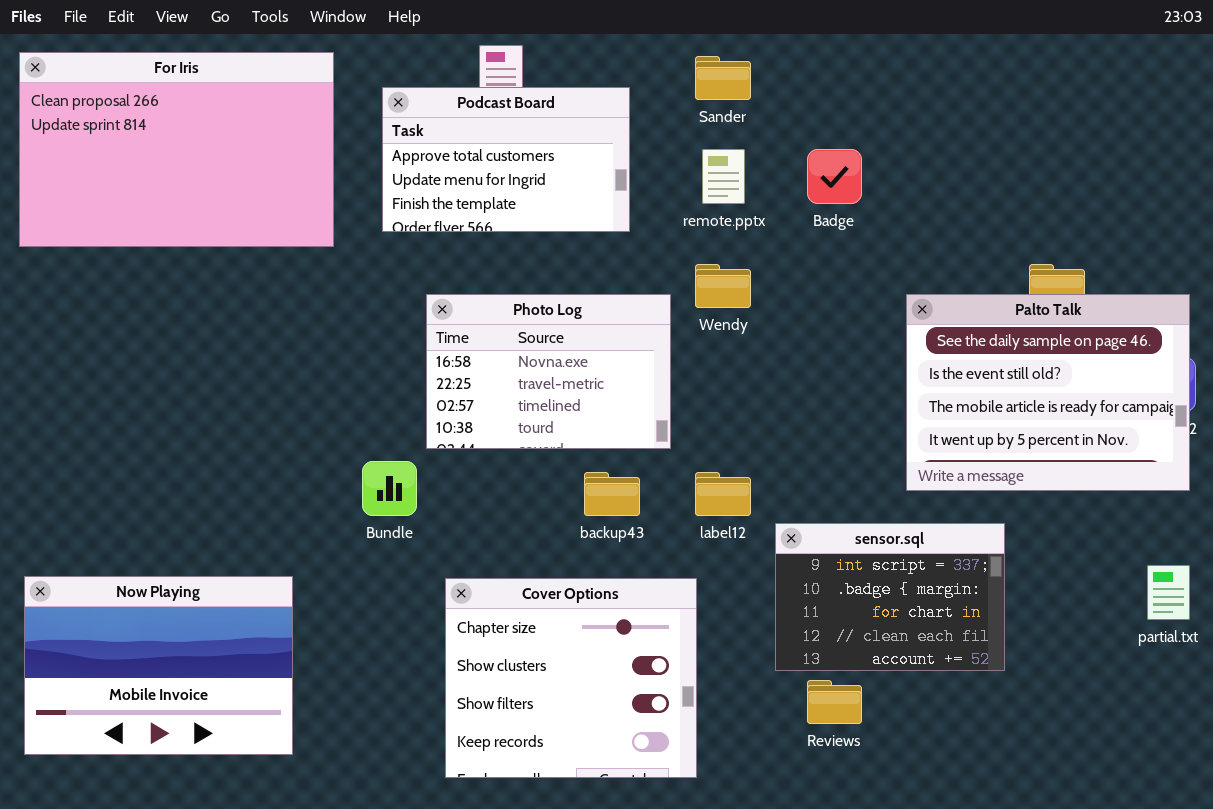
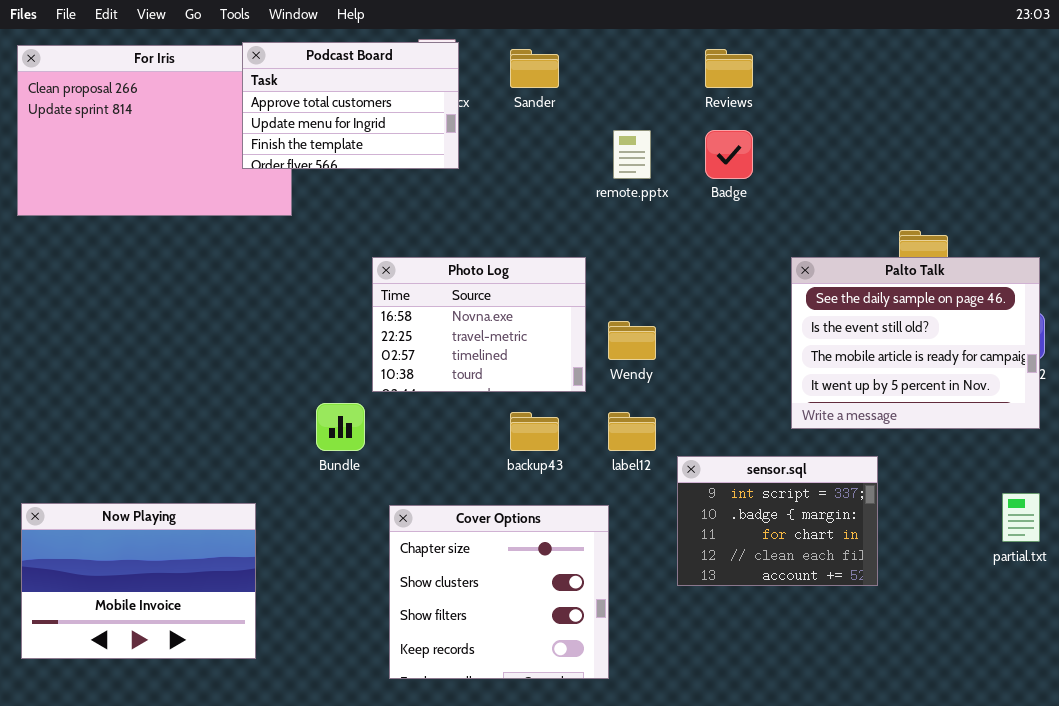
Sander: [695,56,751,100] -> [510,49,559,88], moved
Podcast Board: [382,87,630,232] -> [242,42,459,169], moved
Wendy: [695,264,751,308] -> [608,321,656,360], moved
Reviews: [807,680,862,724] -> [705,49,753,88], moved

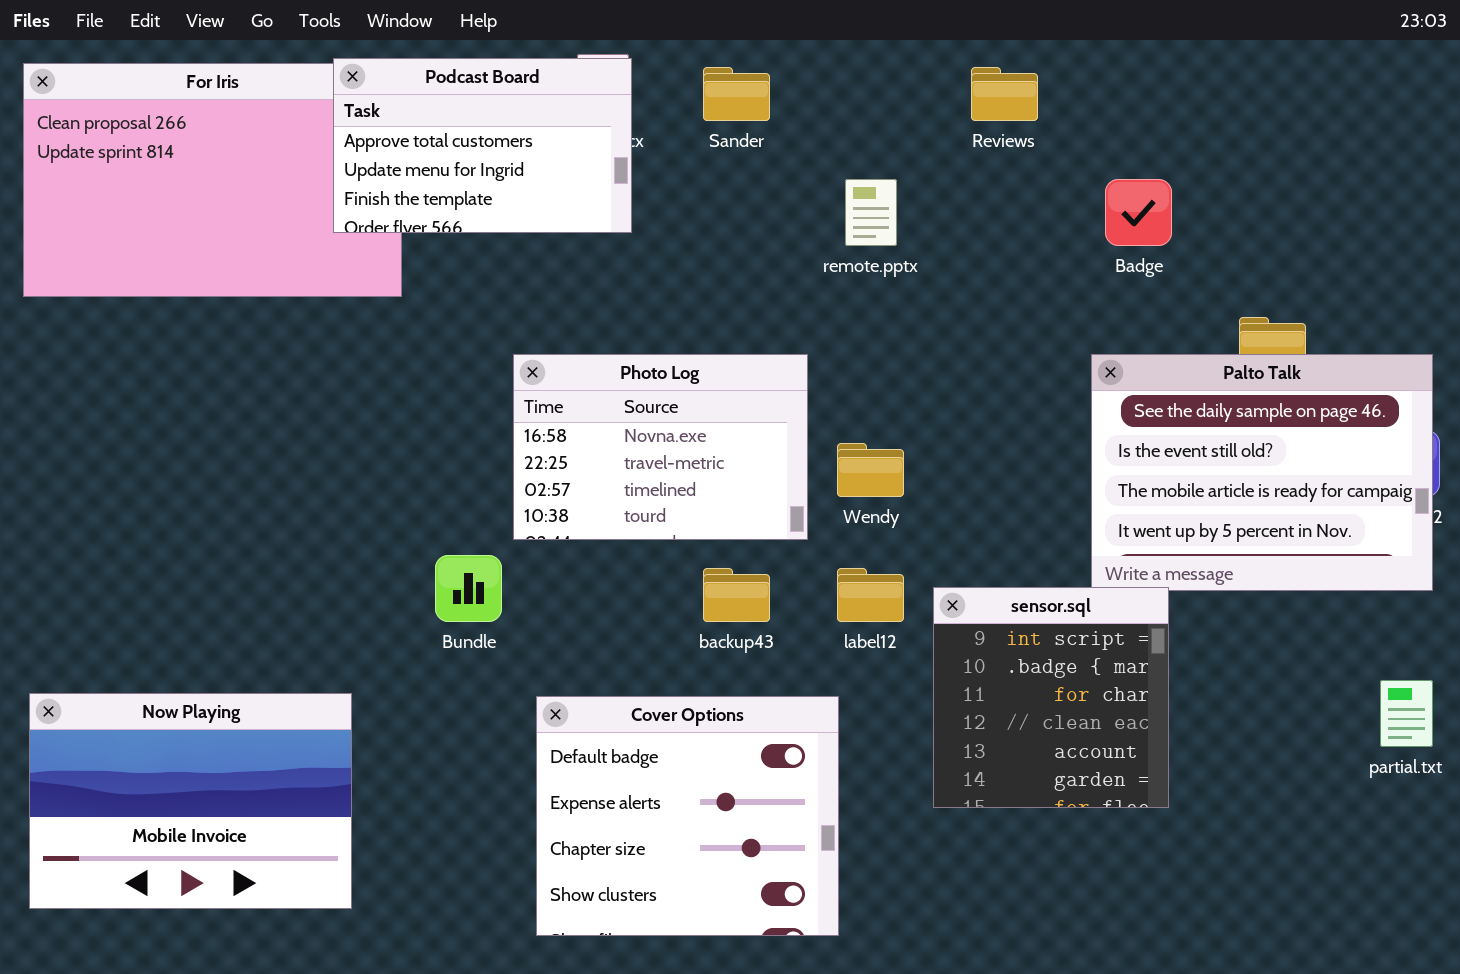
Badge: [705,130,753,179] -> [1105,179,1172,246], moved
sensor.sql: [677,456,878,586] -> [933,587,1169,808], resized
Cover Options: [389,505,609,679] -> [536,696,839,936], scrolled up 2 rows

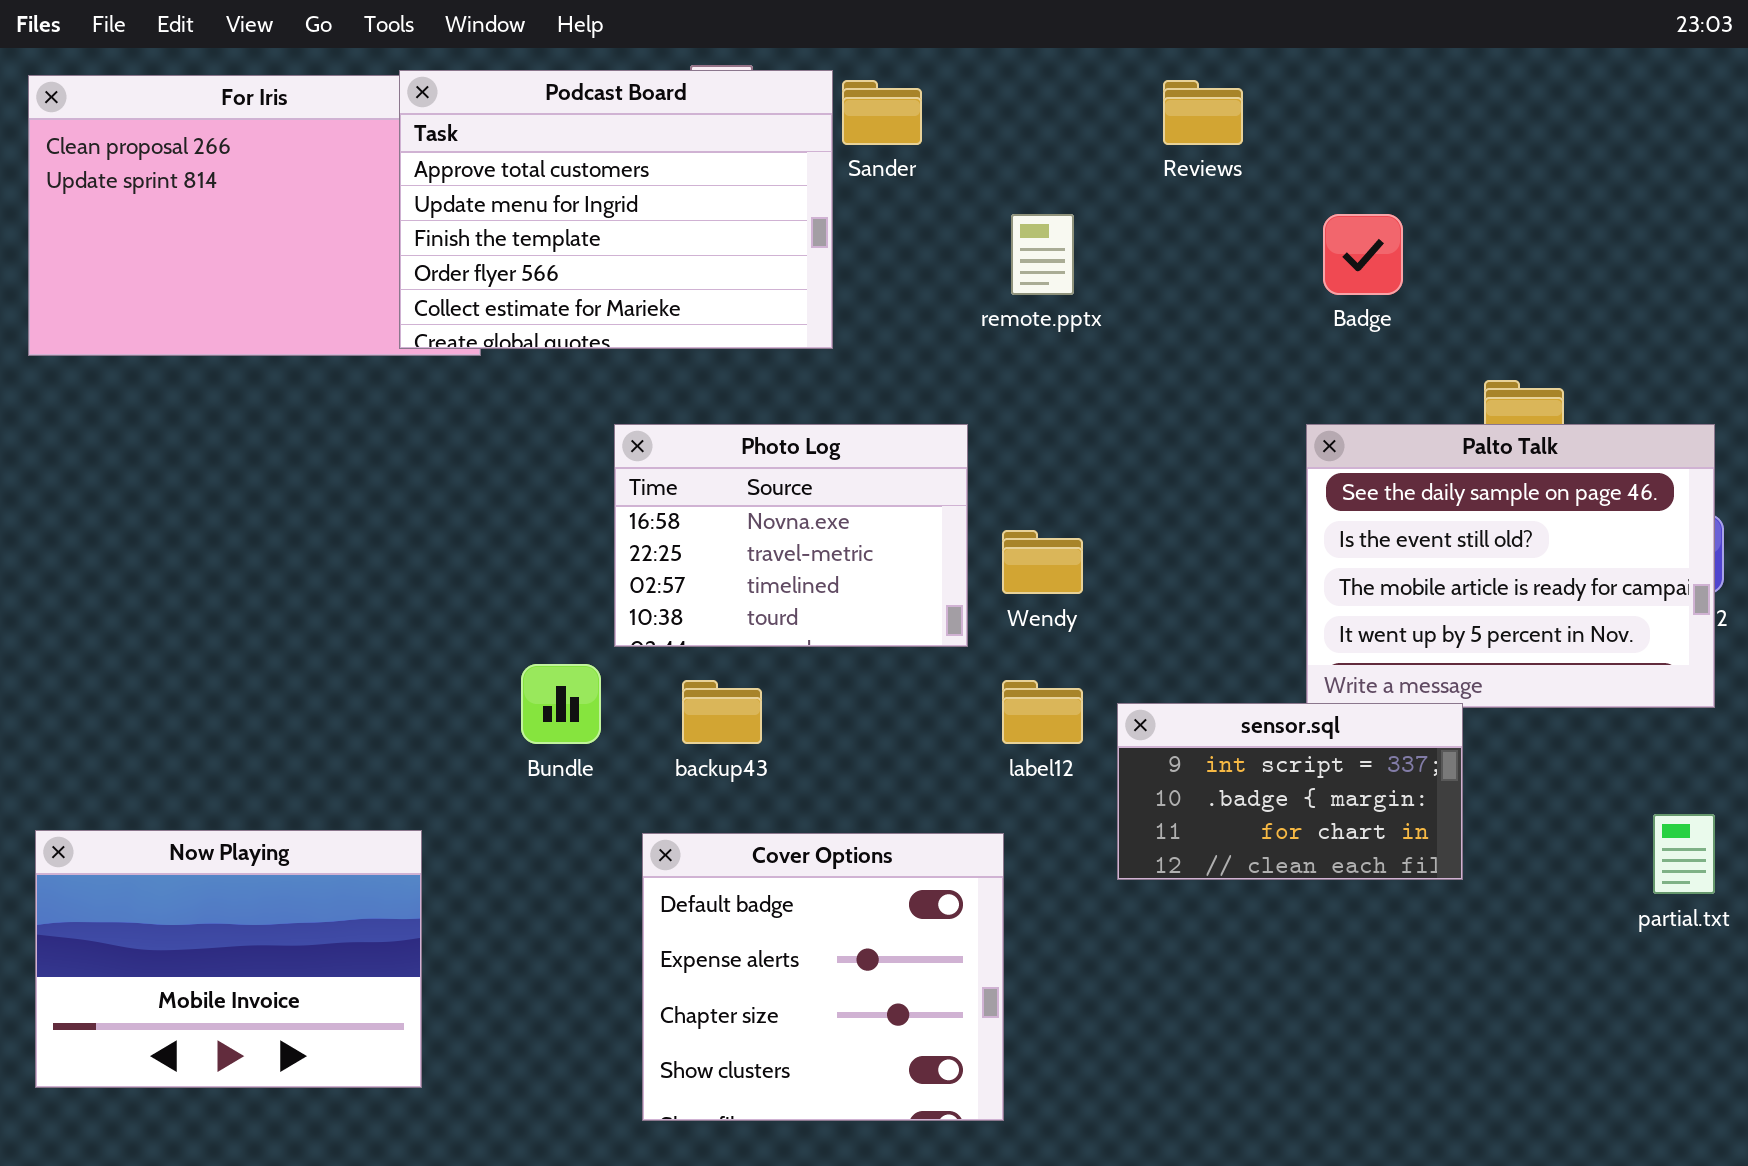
Podcast Board: [333,58,632,233] -> [399,70,833,349], resized
backup43: [703,568,770,622] -> [682,680,762,744], moved
sensor.sql: [933,587,1169,808] -> [1117,703,1463,880], resized

